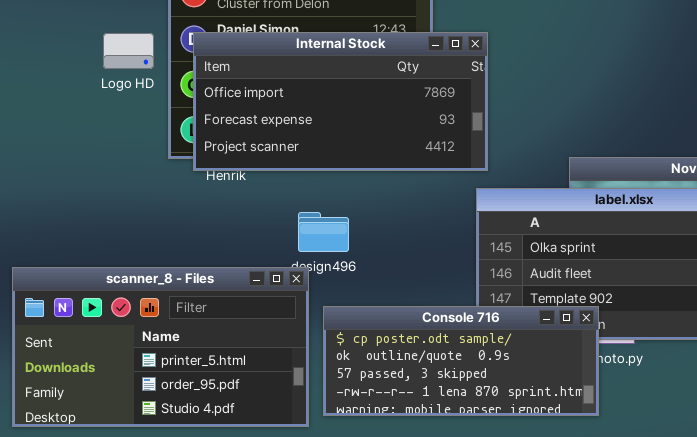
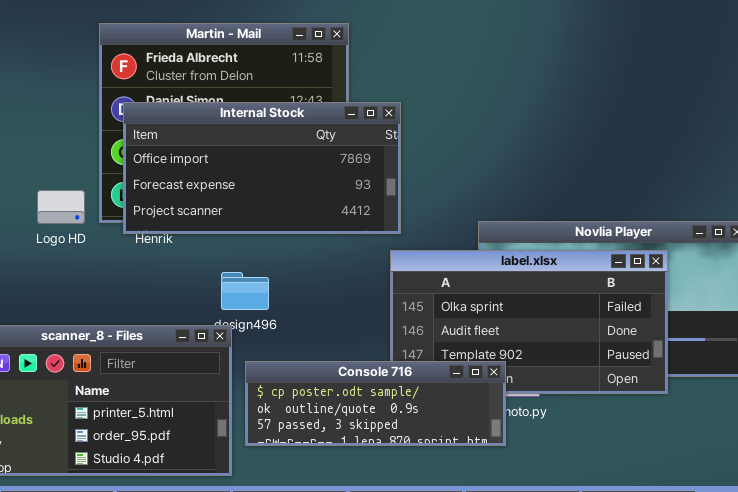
Logo HD: [103,33,154,69] -> [37,190,85,224], moved
Console 716: [323,306,599,416] -> [245,361,506,446], resized

